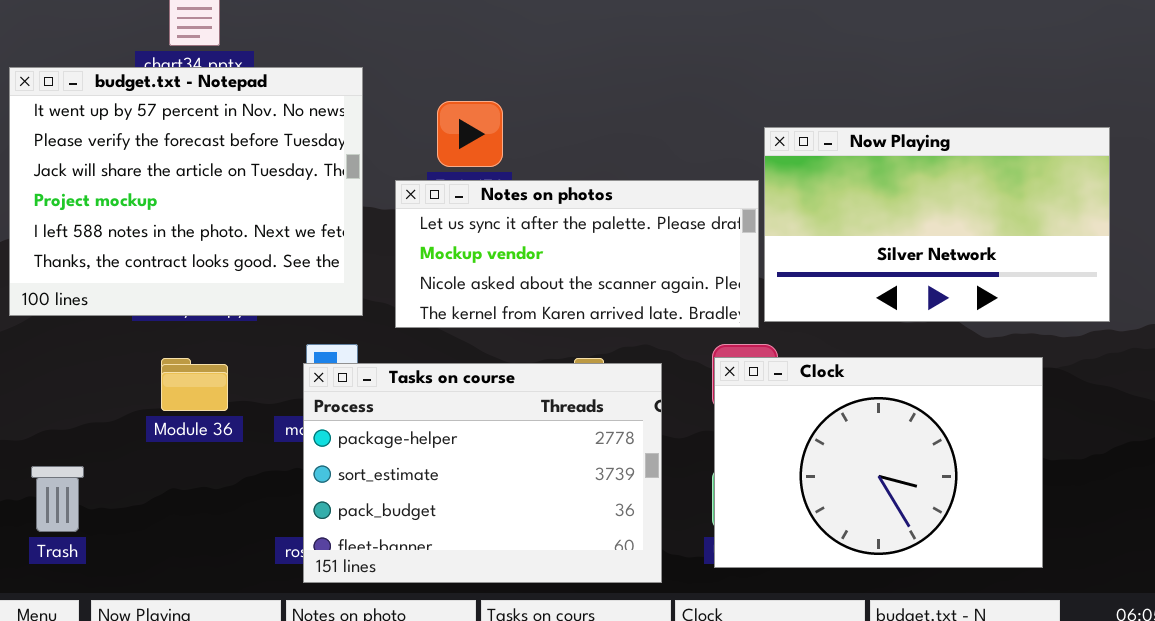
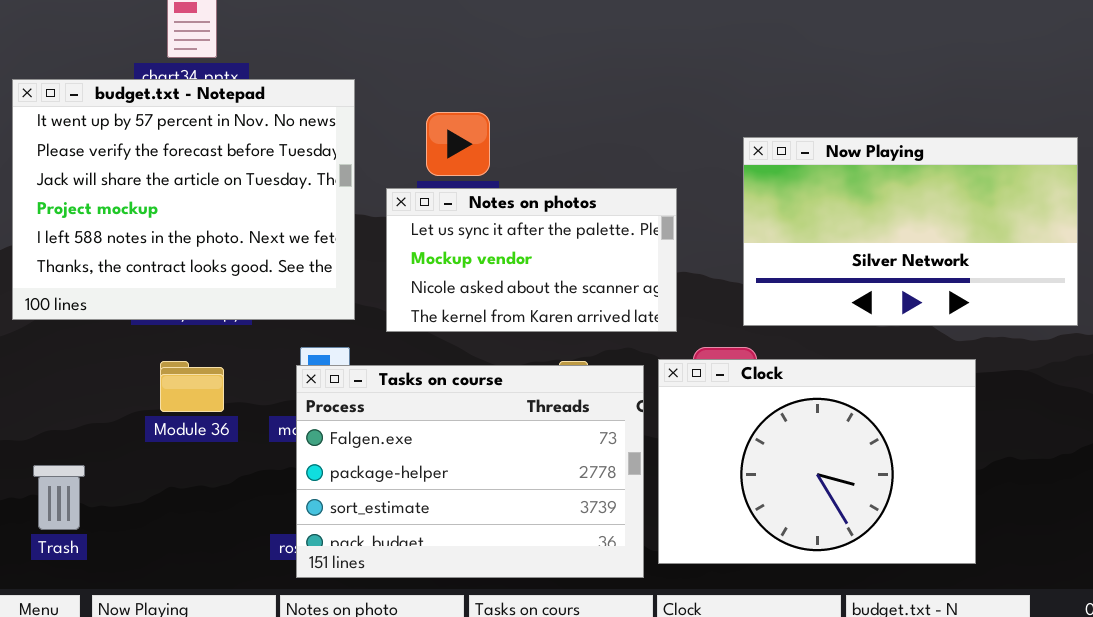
Notes on photos: [395,180,759,328] -> [386,188,677,332], resized
Clock: [714,357,1043,568] -> [658,359,976,564], moved
Tasks on course: [303,363,662,583] -> [296,365,644,578], scrolled up 1 row

